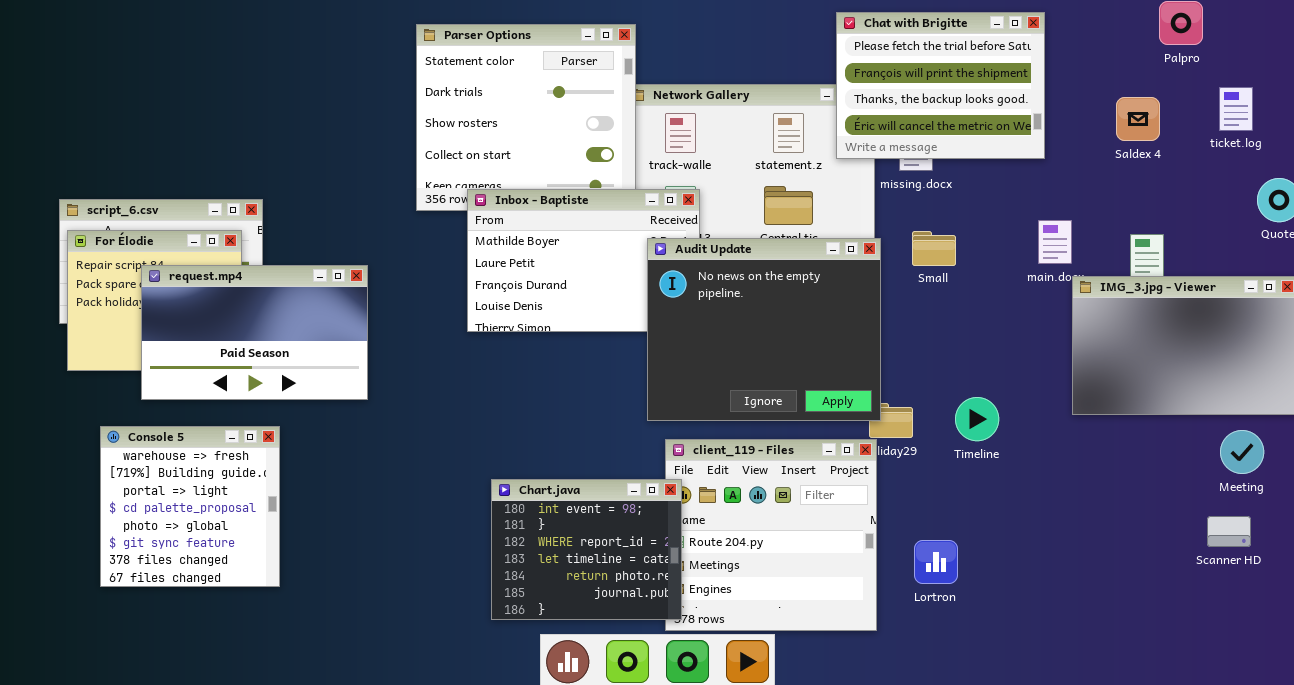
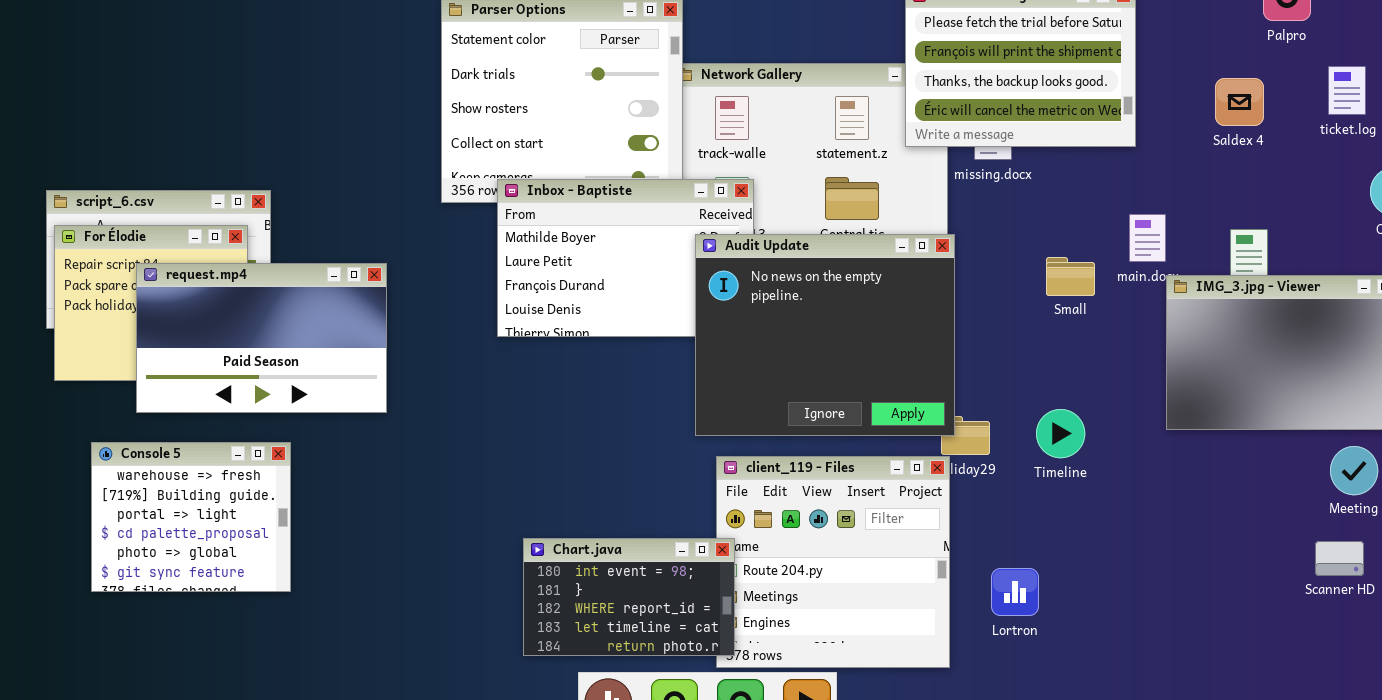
Small: [912,231,956,266] -> [1046,257,1095,296], moved
Console 5: [100,426,280,587] -> [91,442,291,592], resized
Chart.java: [491,479,682,620] -> [523,538,735,656], resized

